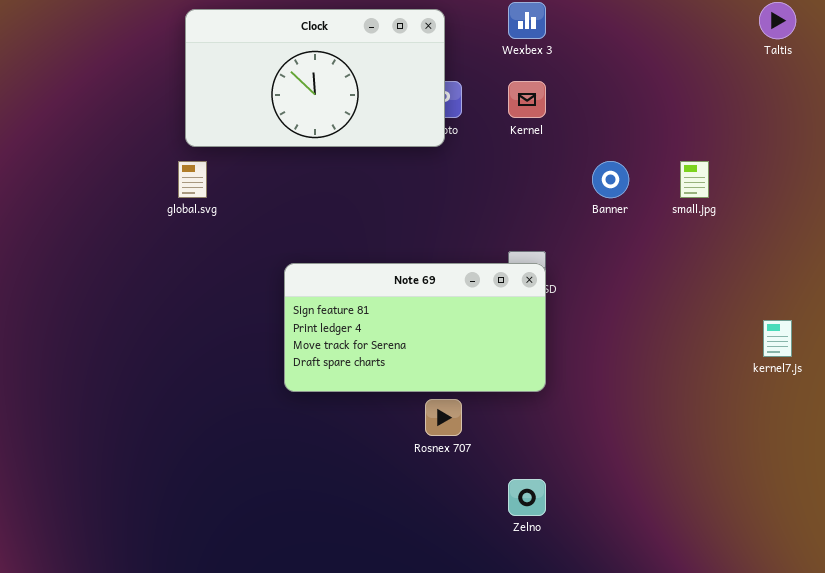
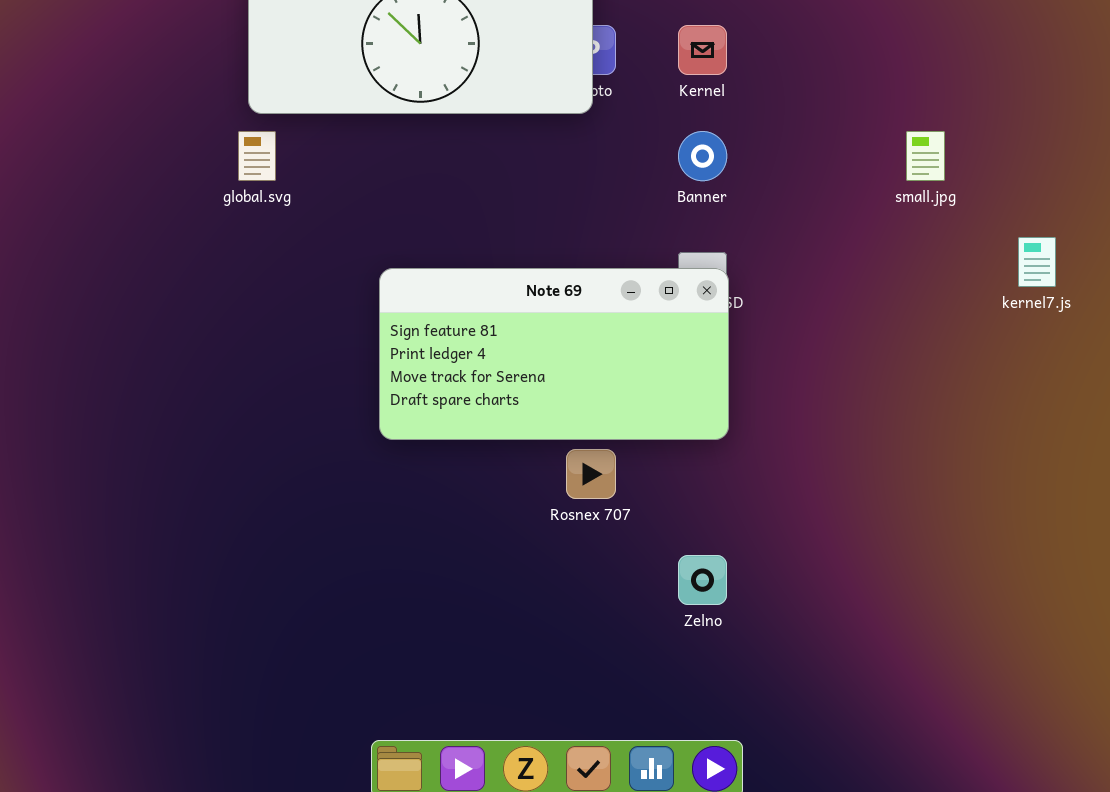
Banner: [592,161,629,198] -> [678,131,727,181], moved
kernel7.js: [763,320,792,357] -> [1018,237,1056,287], moved

